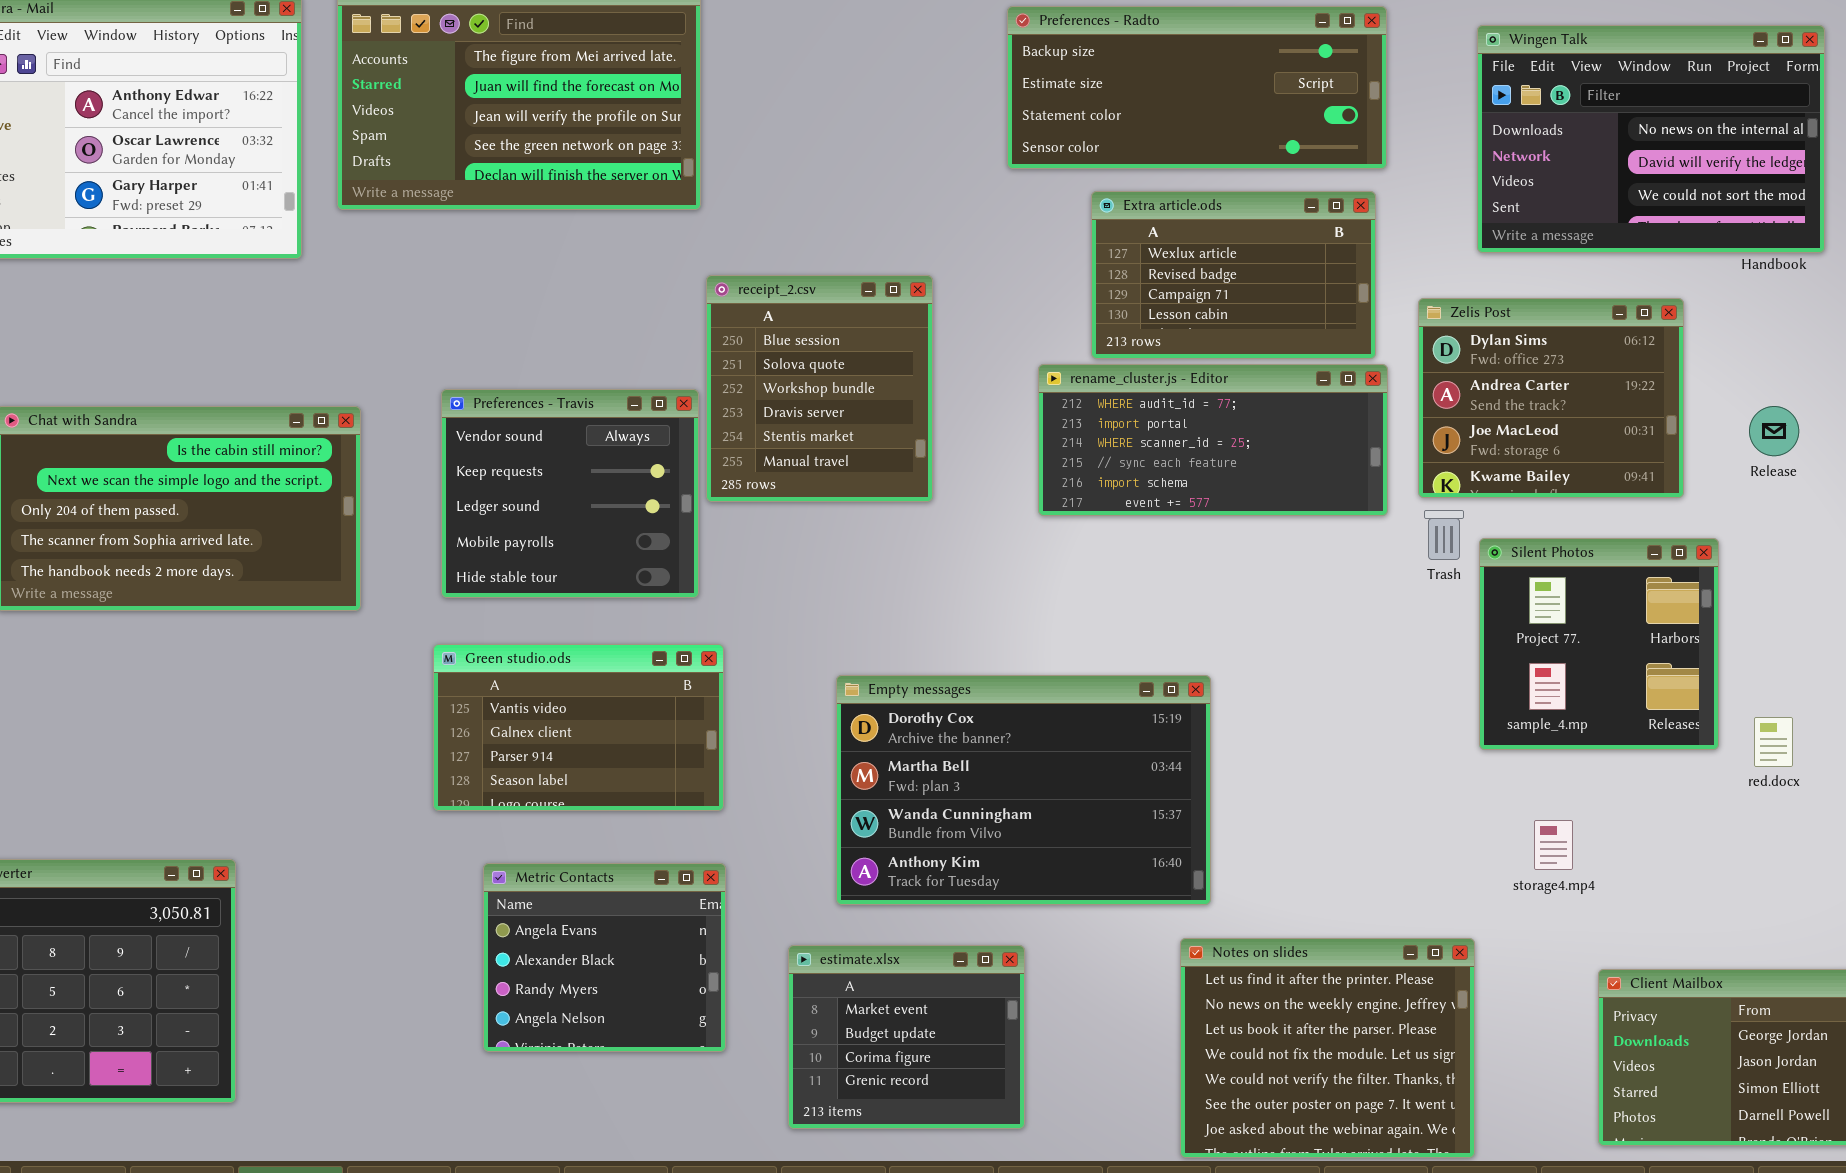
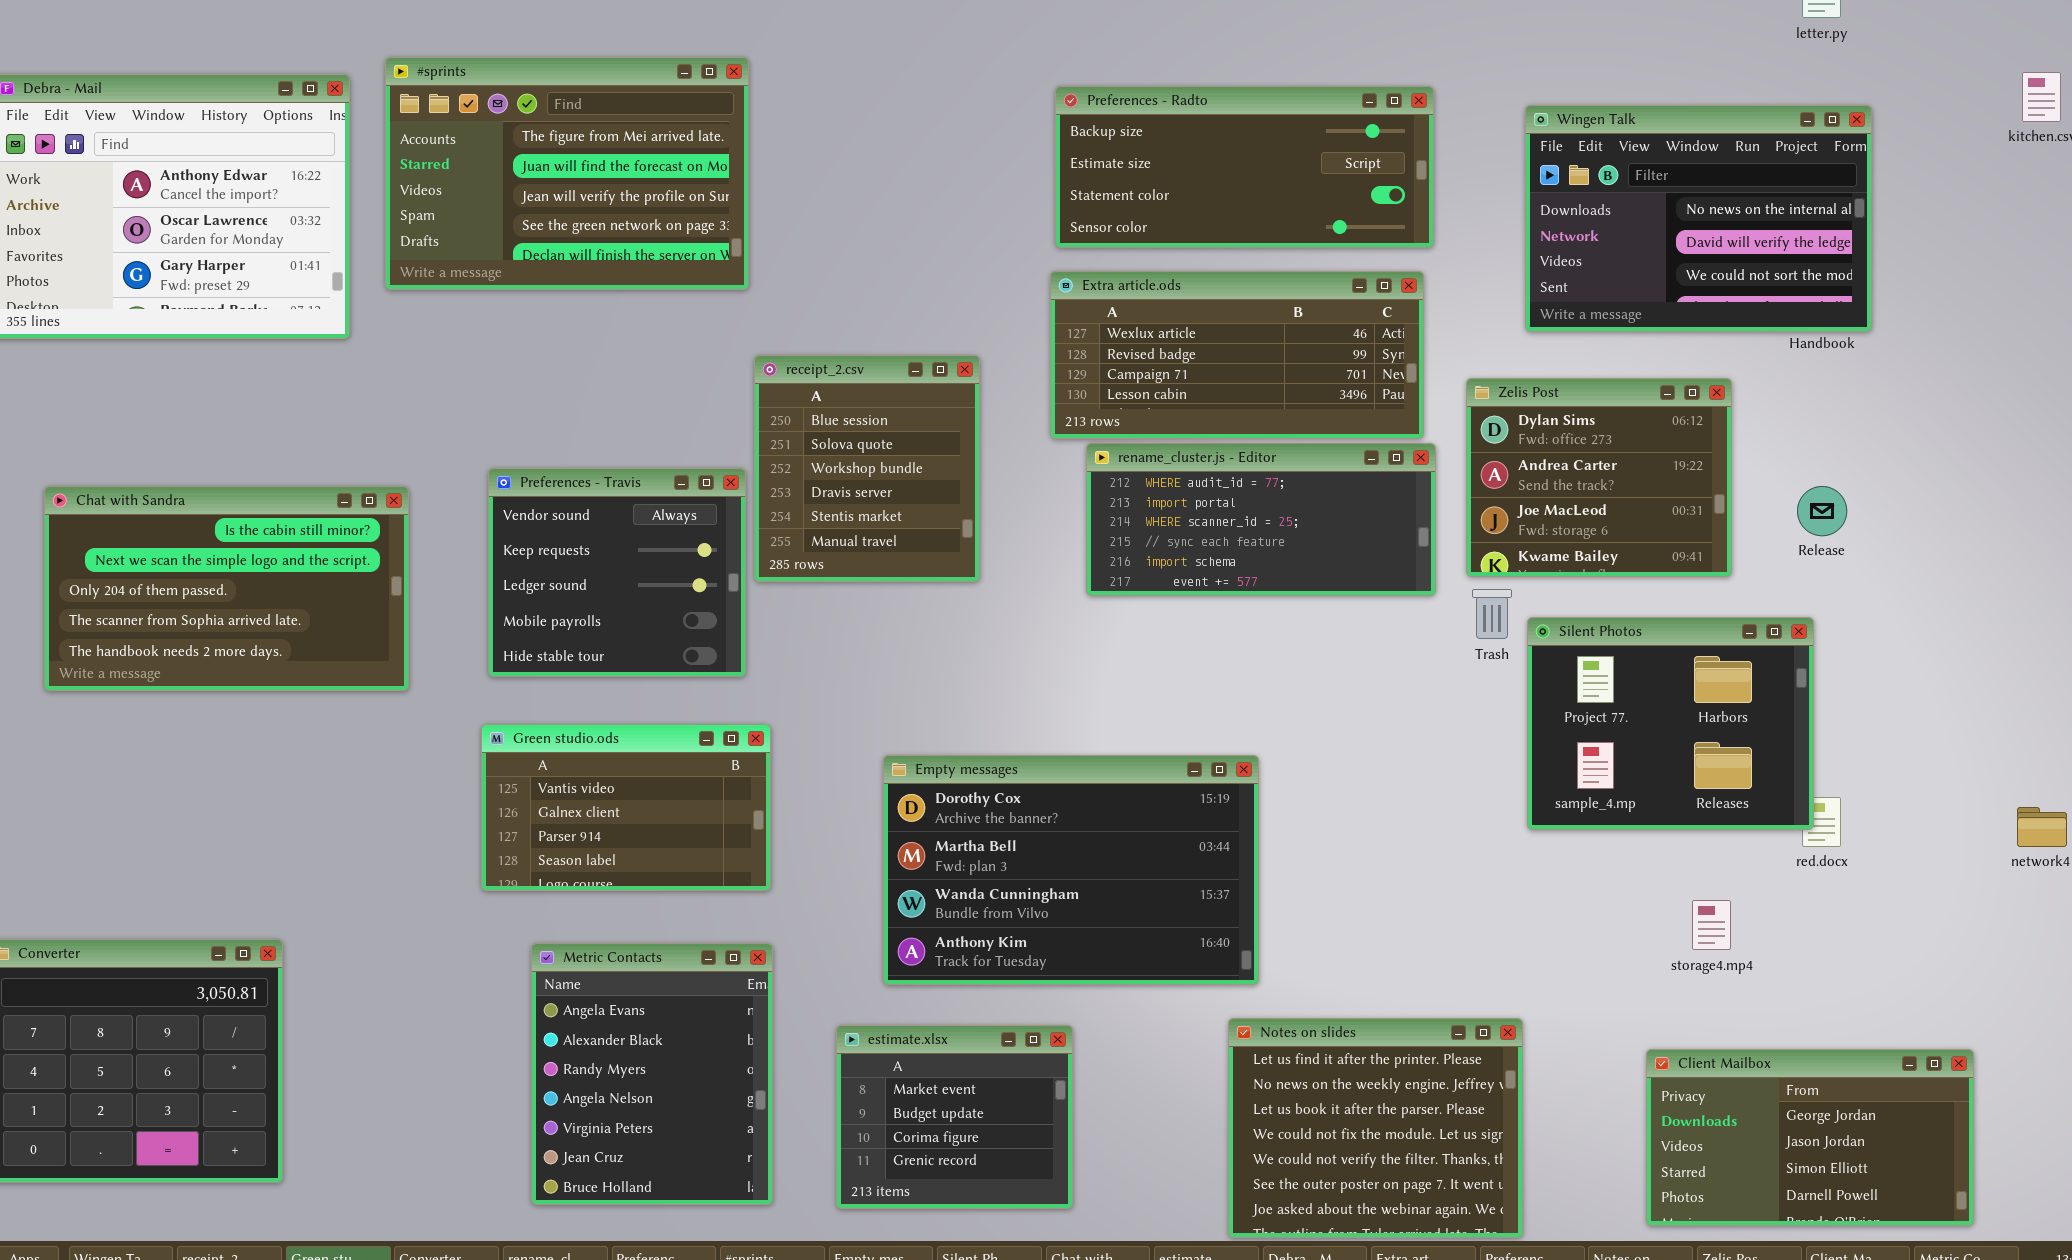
Extra article.ods: [1091,191,1376,359] -> [1050,271,1424,439], resized
Silent Photos: [1479,538,1719,750] -> [1527,617,1814,830], resized
storage4.mp4: [1534,820,1573,870] -> [1692,900,1731,950], moved
Metric Contacts: [483,863,726,1052] -> [531,943,773,1205], resized

